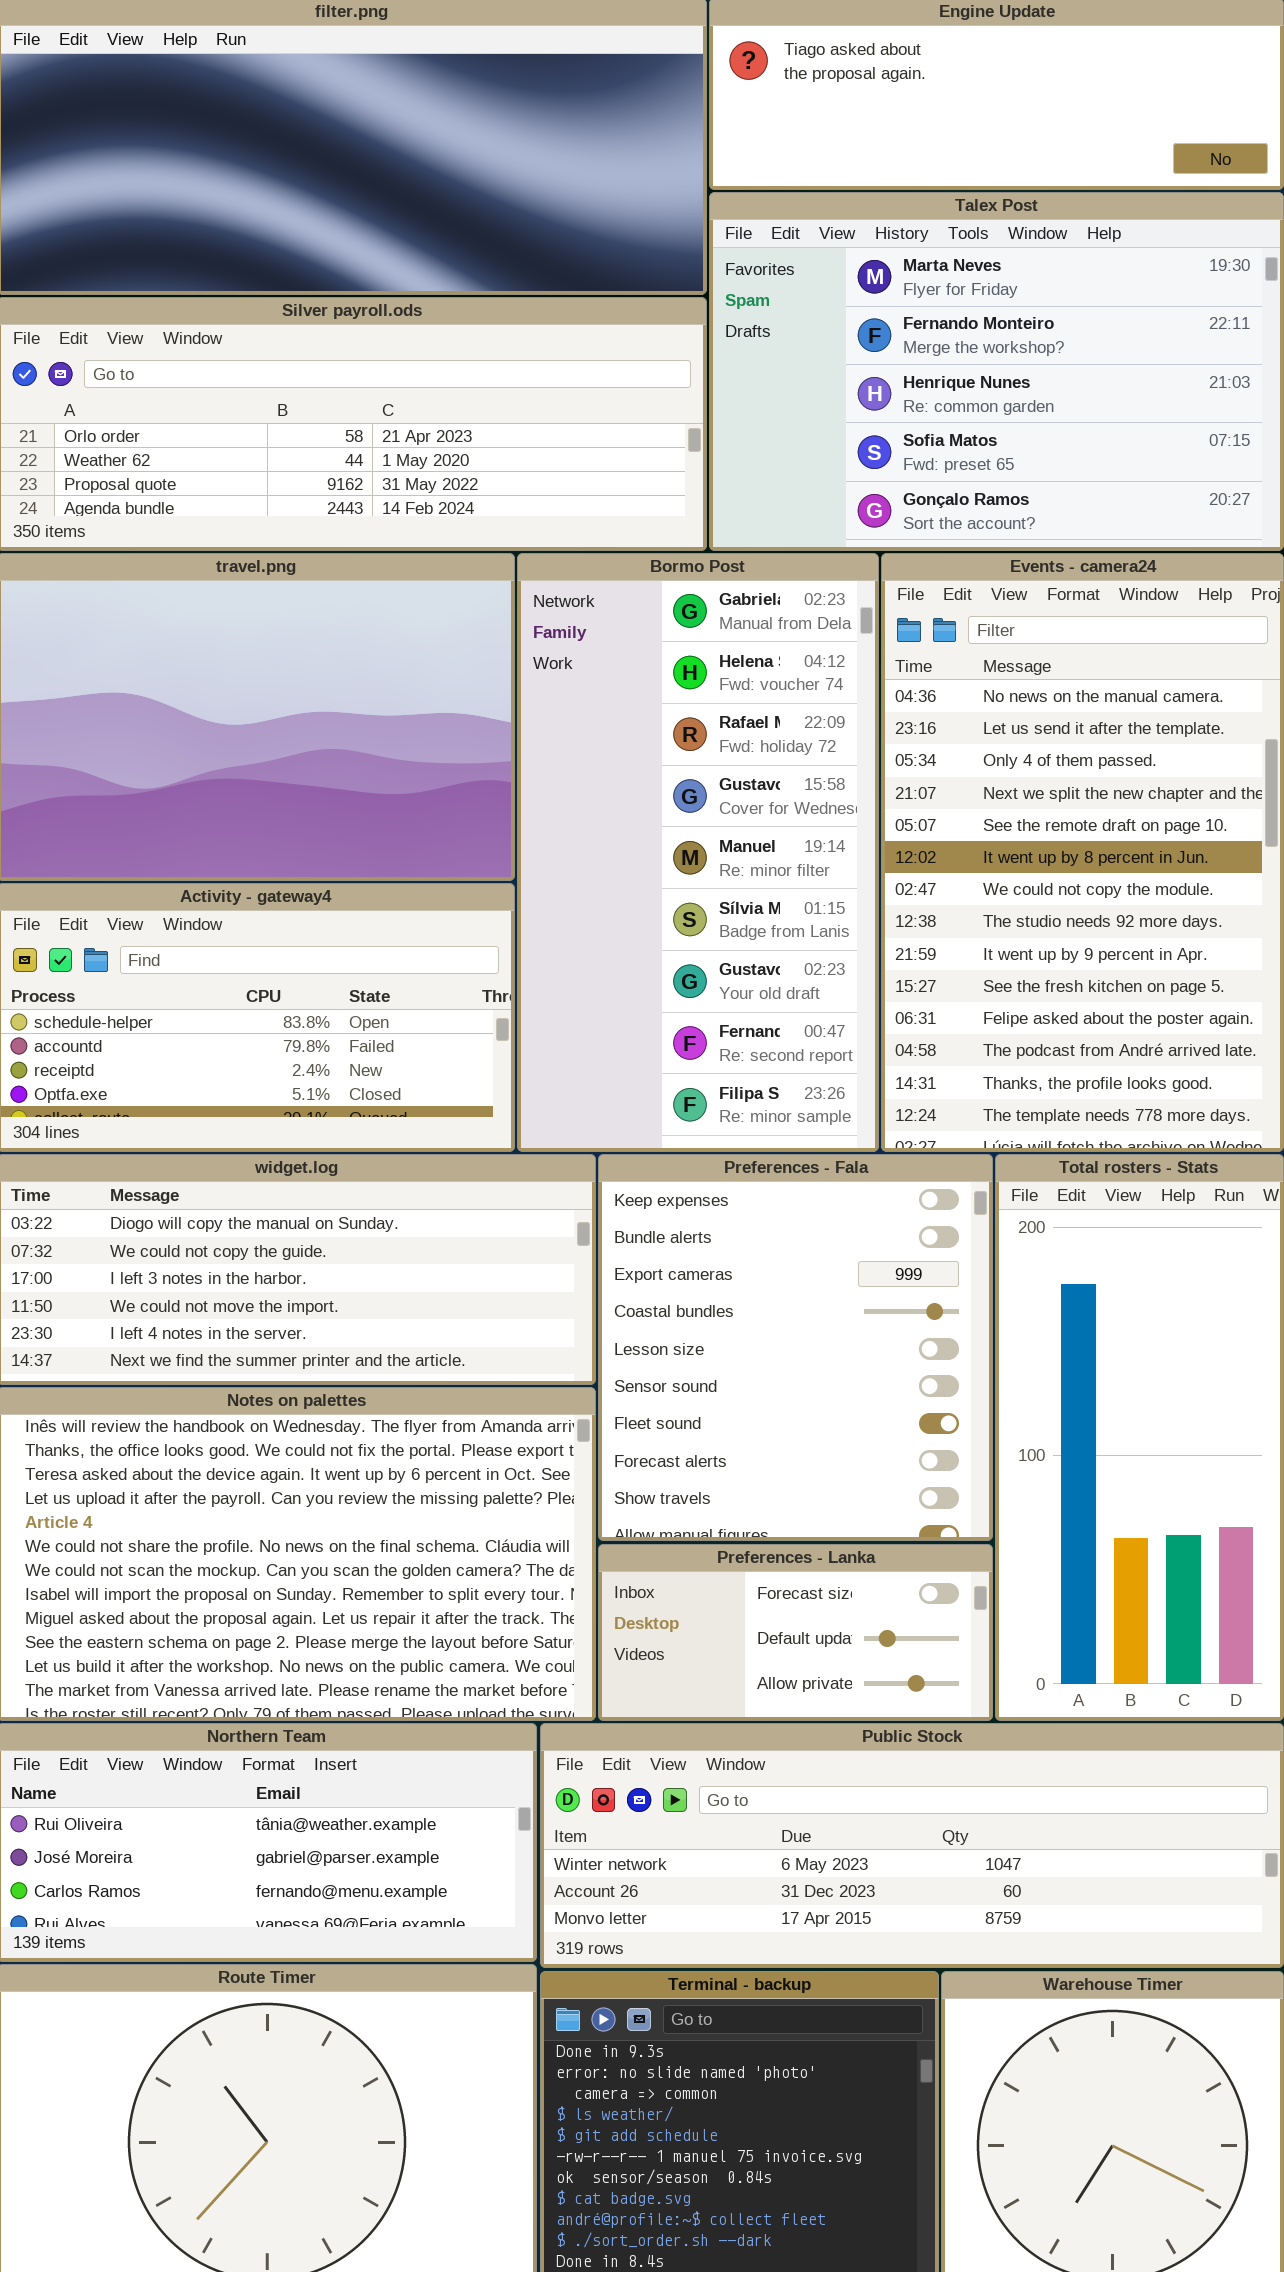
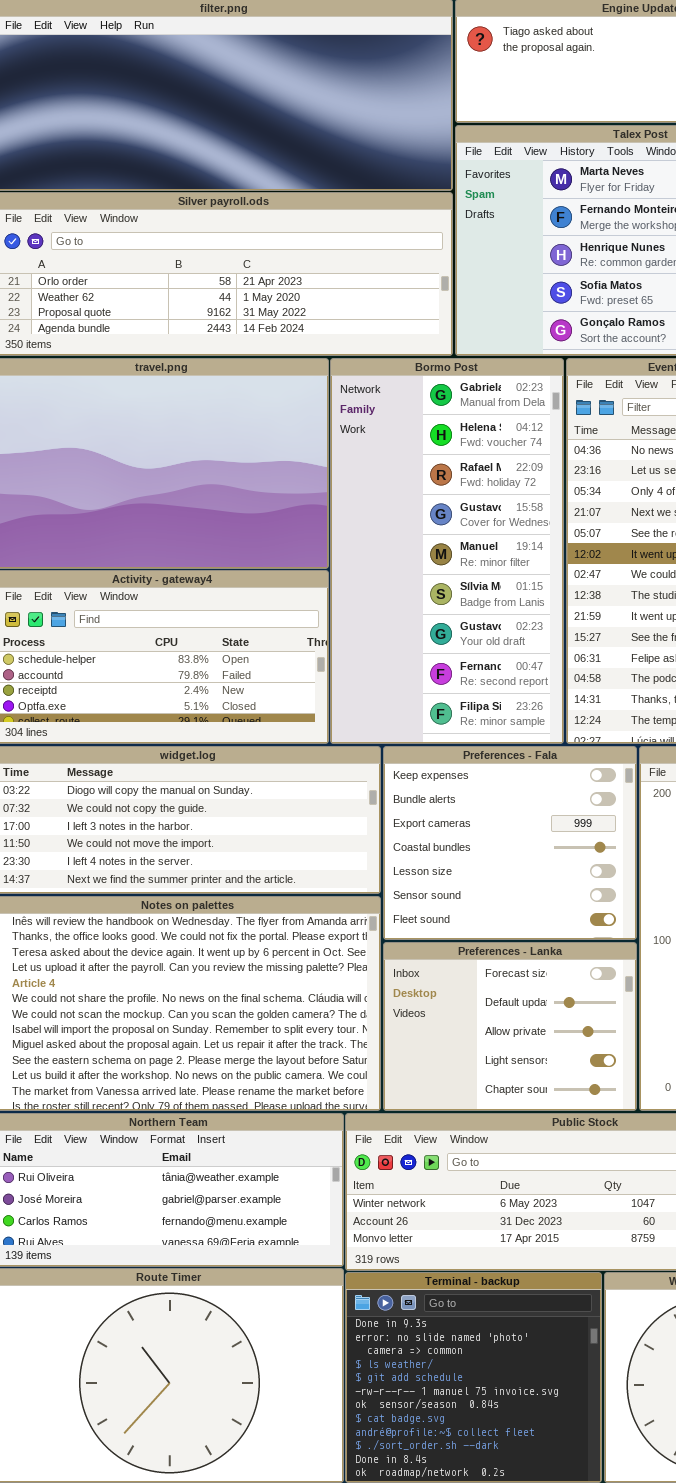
Preferences - Fala: [598,1154,993,1541] -> [383,746,637,940], resized
Preferences - Lanka: [598,1544,993,1721] -> [383,942,637,1111], resized

